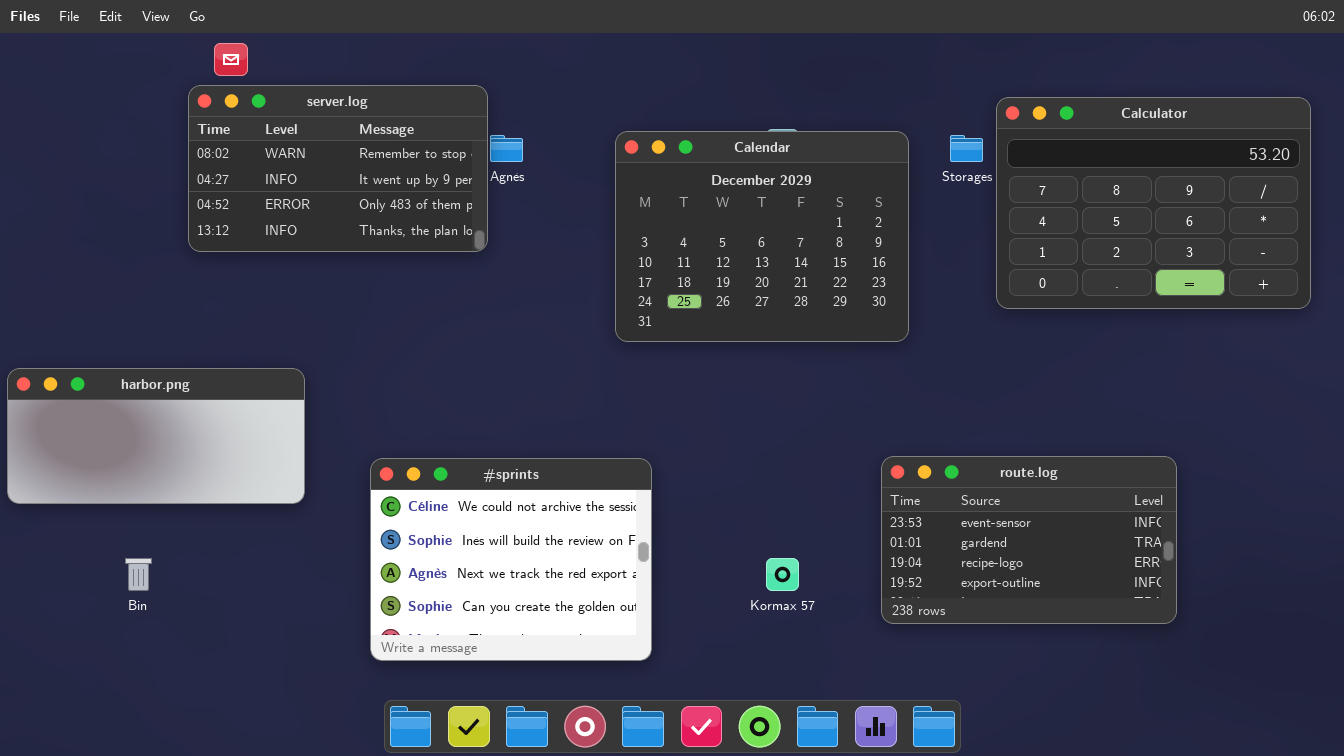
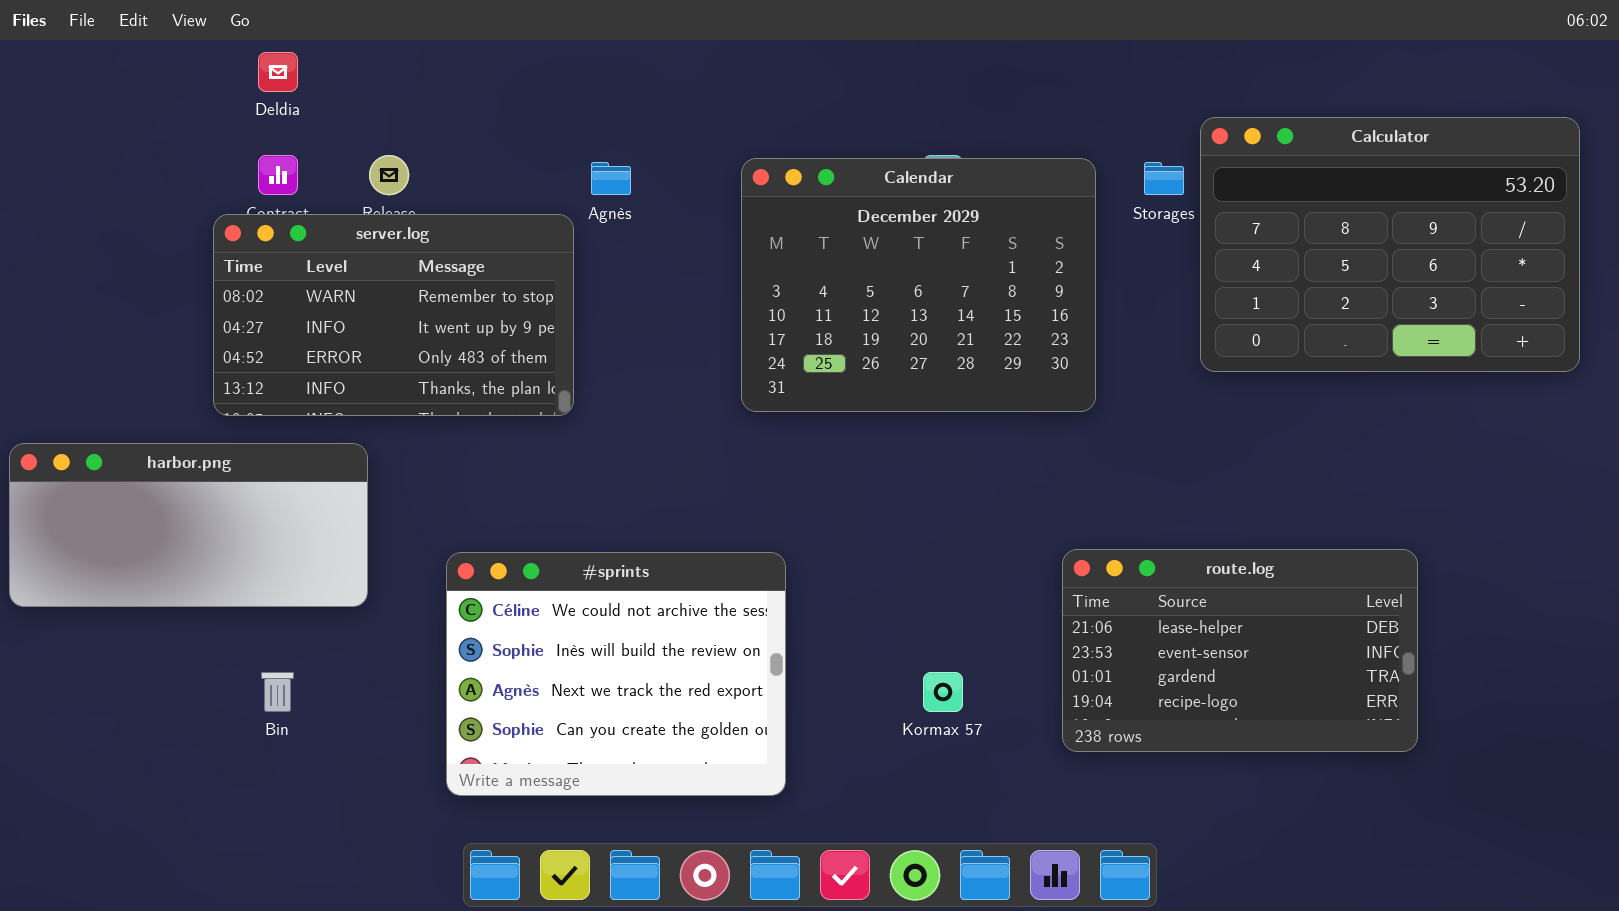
server.log: [188,85,488,252] -> [213,214,574,416], moved
route.log: [881,456,1177,624] -> [1062,549,1418,752], scrolled up 1 row
Bin: [125,558,152,591] -> [261,672,294,712], moved

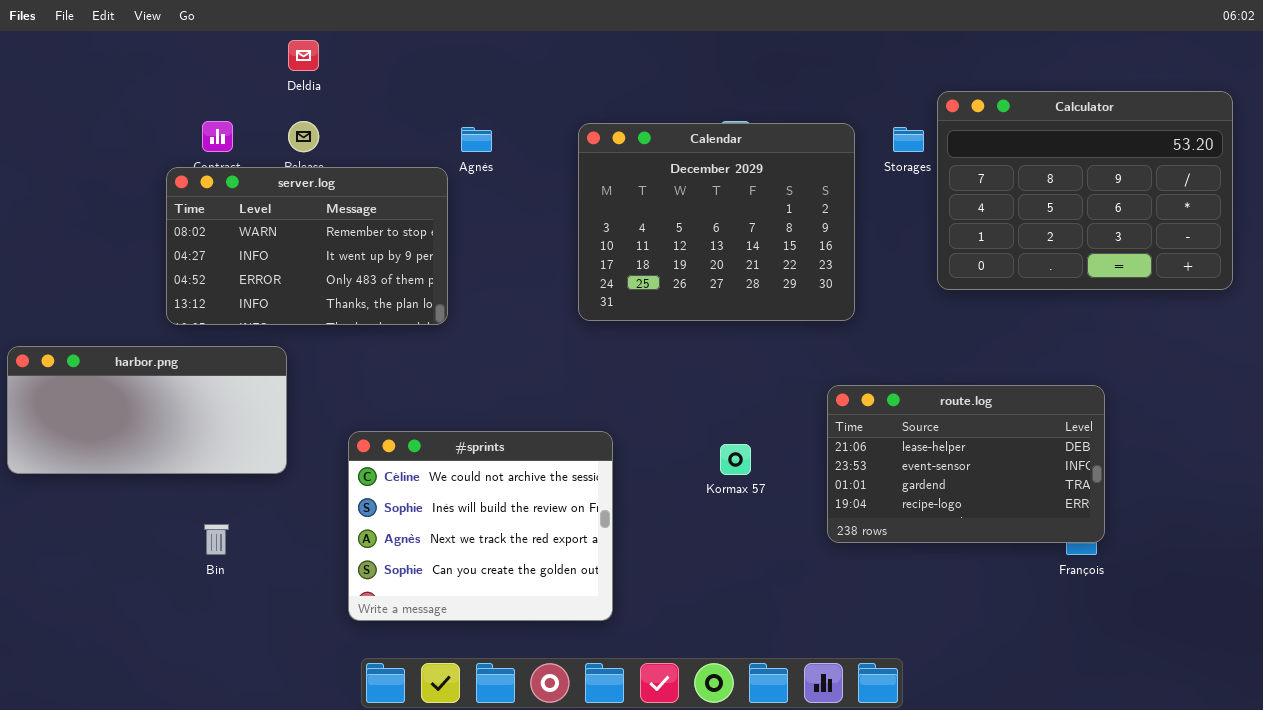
Deldia: [258,52,298,92] -> [288,40,319,71], moved
route.log: [1062,549,1418,752] -> [827,385,1105,543], moved
Kormax 57: [923,672,963,712] -> [720,444,751,475], moved

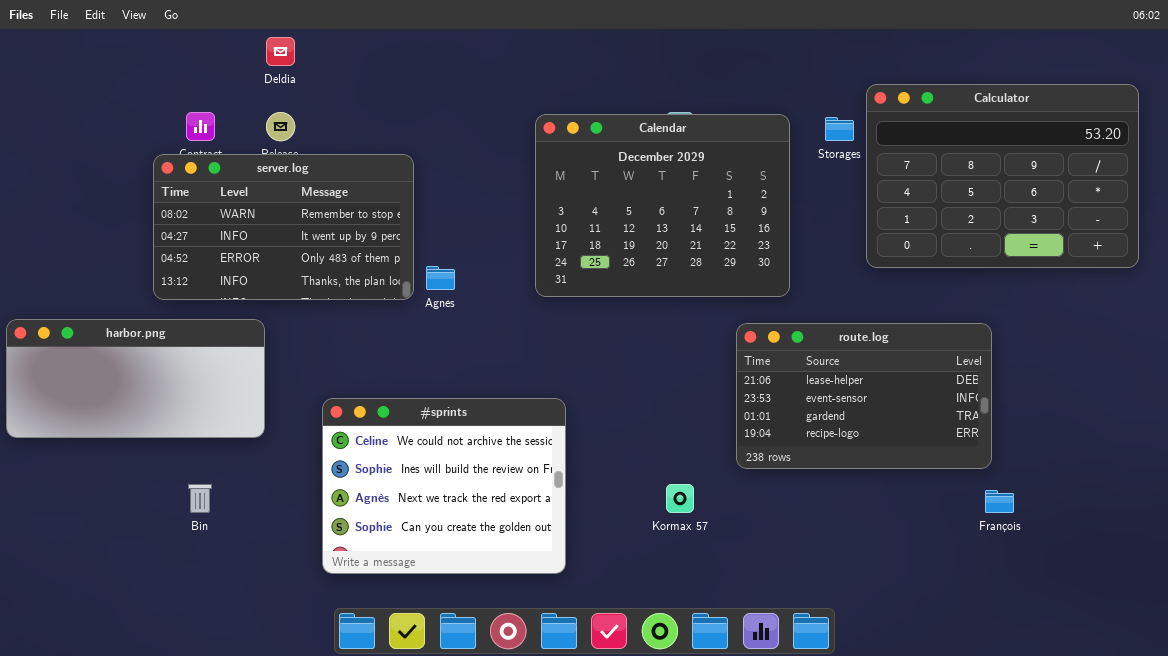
Agnès: [461,127,492,152] -> [426,266,455,290], moved
route.log: [827,385,1105,543] -> [736,323,992,469], moved
Kormax 57: [720,444,751,475] -> [666,484,694,513], moved

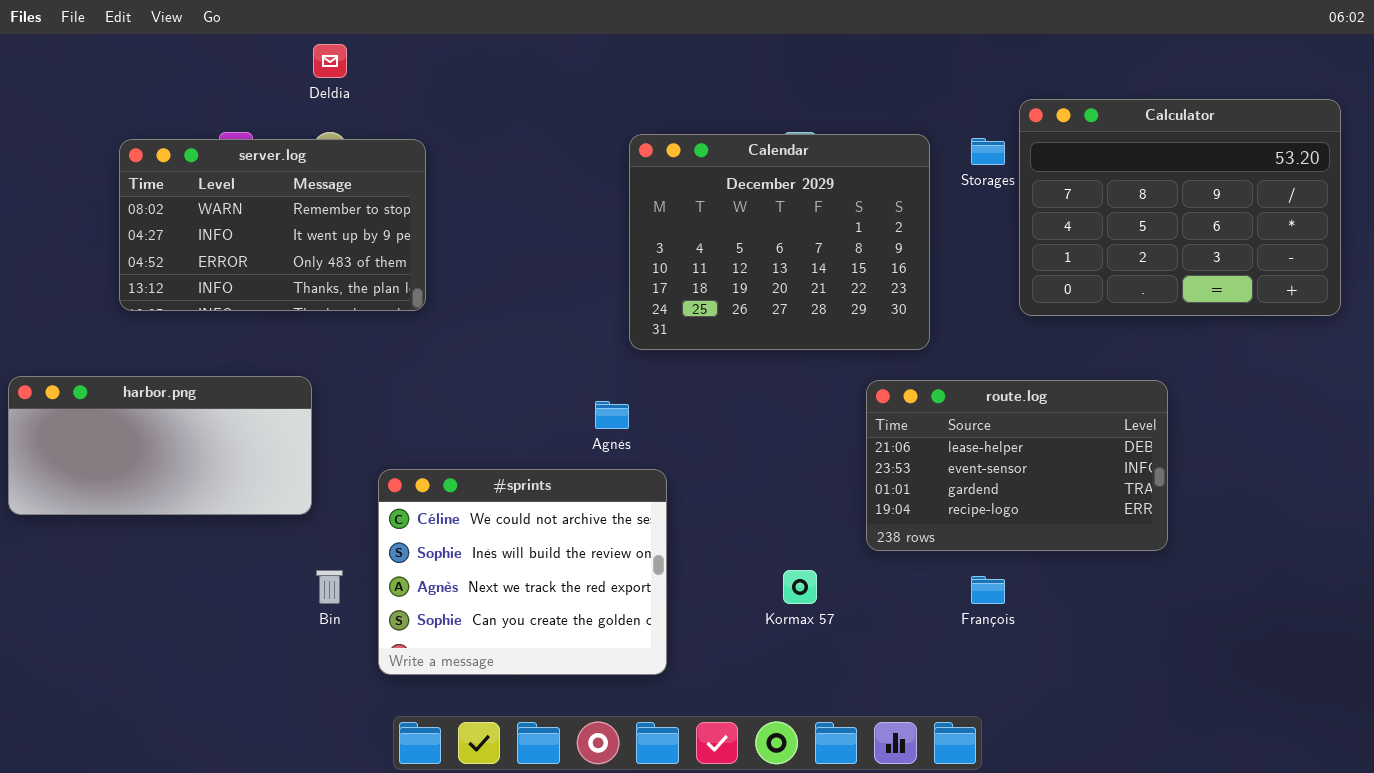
server.log: [153,154,414,300] -> [119,139,426,311], moved
Agnès: [426,266,455,290] -> [595,401,629,429], moved
Bin: [188,484,212,513] -> [316,570,343,604], moved
François: [985,490,1014,513] -> [971,576,1005,604], moved

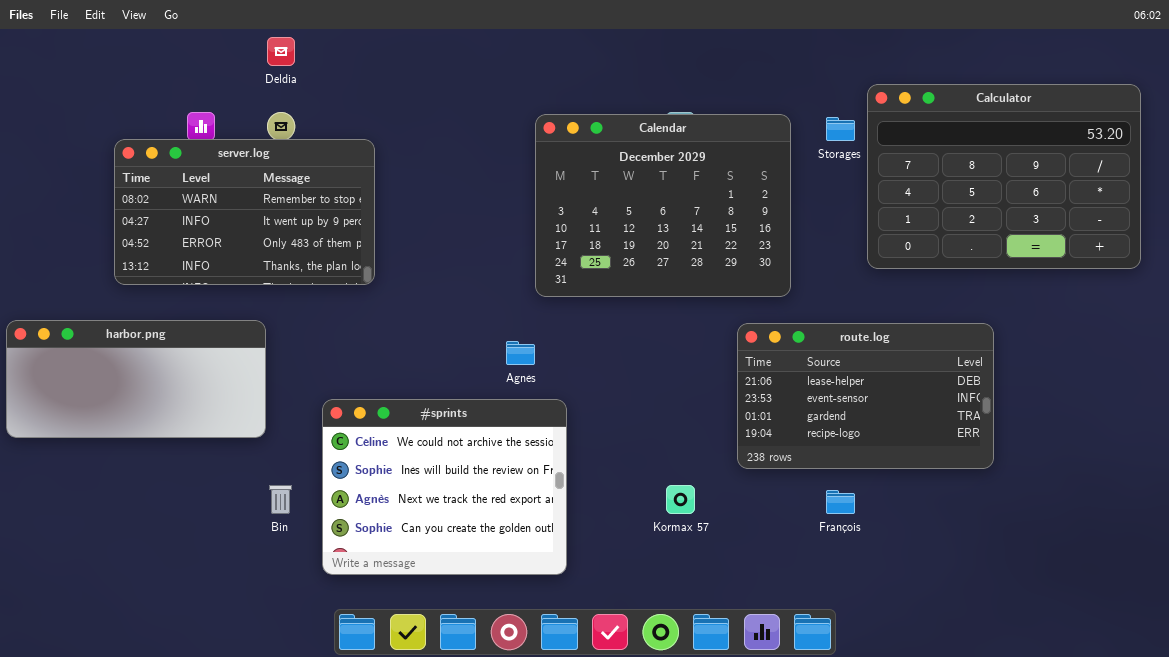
server.log: [119,139,426,311] -> [114,139,375,285], moved

